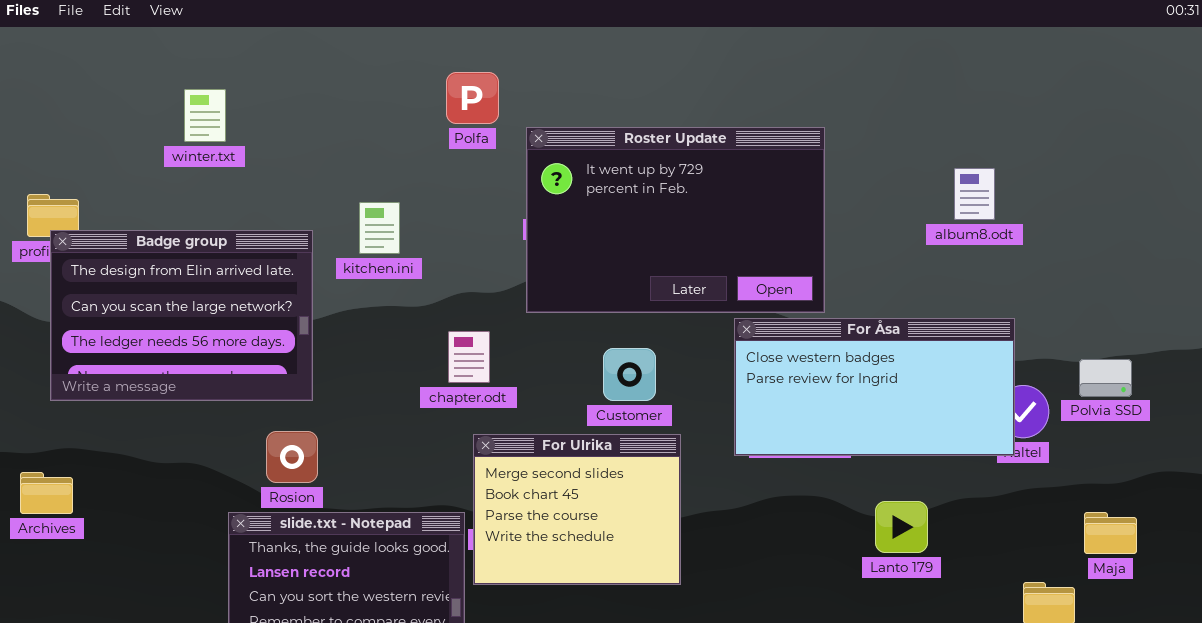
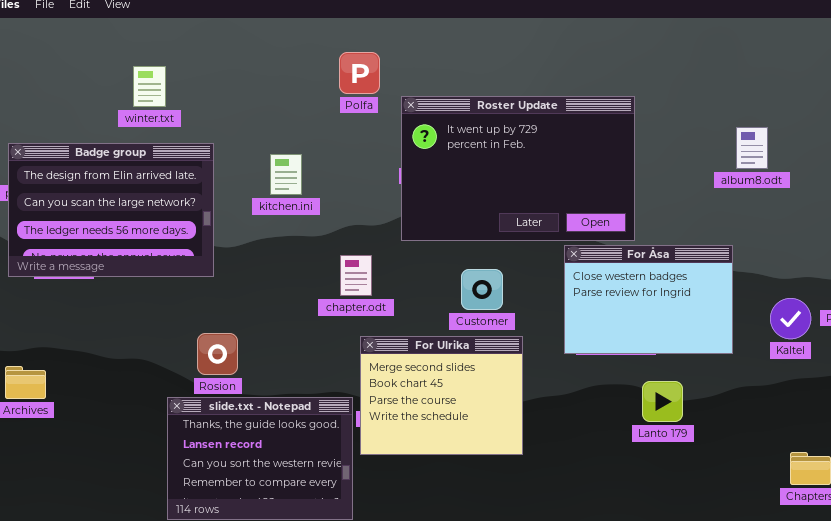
Badge group: [50,230,313,401] -> [8,143,214,277], moved
For Åsa: [734,318,1015,456] -> [564,245,733,354], resized
Lanto 179: [875,501,928,553] -> [642,381,683,422], moved

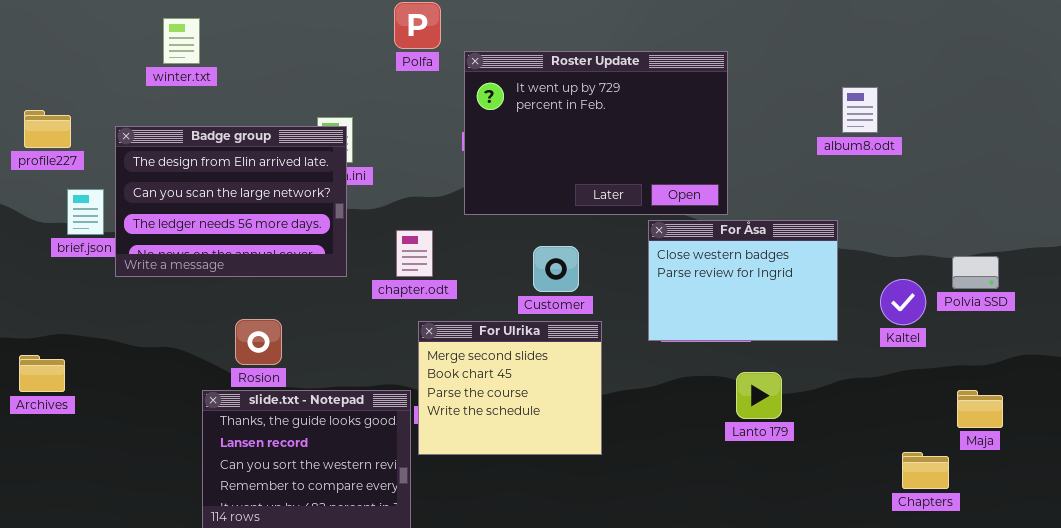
Badge group: [8,143,214,277] -> [115,126,347,277], moved

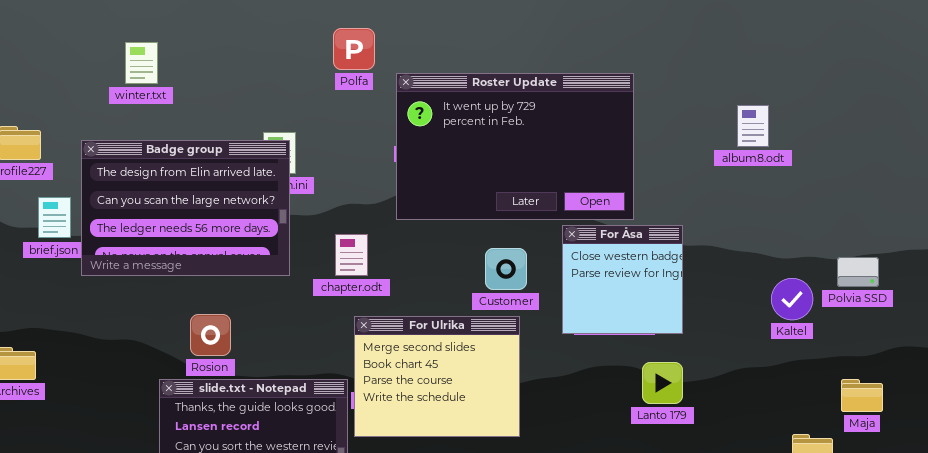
For Åsa: [648,220,838,341] -> [562,225,683,334], resized
Customer: [533,246,579,292] -> [485,248,527,290], moved

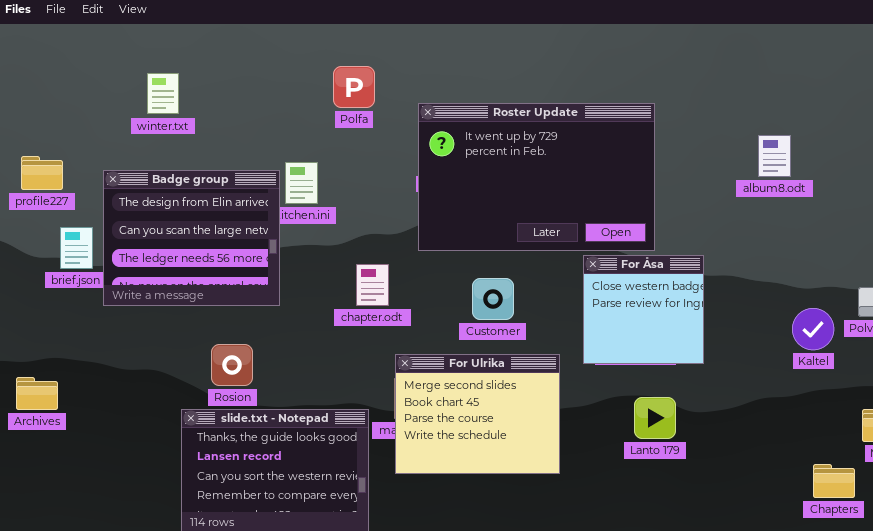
Polfa: [333,28,375,70] -> [333,66,375,108], moved
Badge group: [81,140,290,276] -> [103,170,280,306], resized
Customer: [485,248,527,290] -> [472,278,514,320], moved
For Ulrika: [354,316,520,437] -> [395,354,560,474], moved
Lanto 179: [642,362,683,404] -> [634,397,676,439], moved

